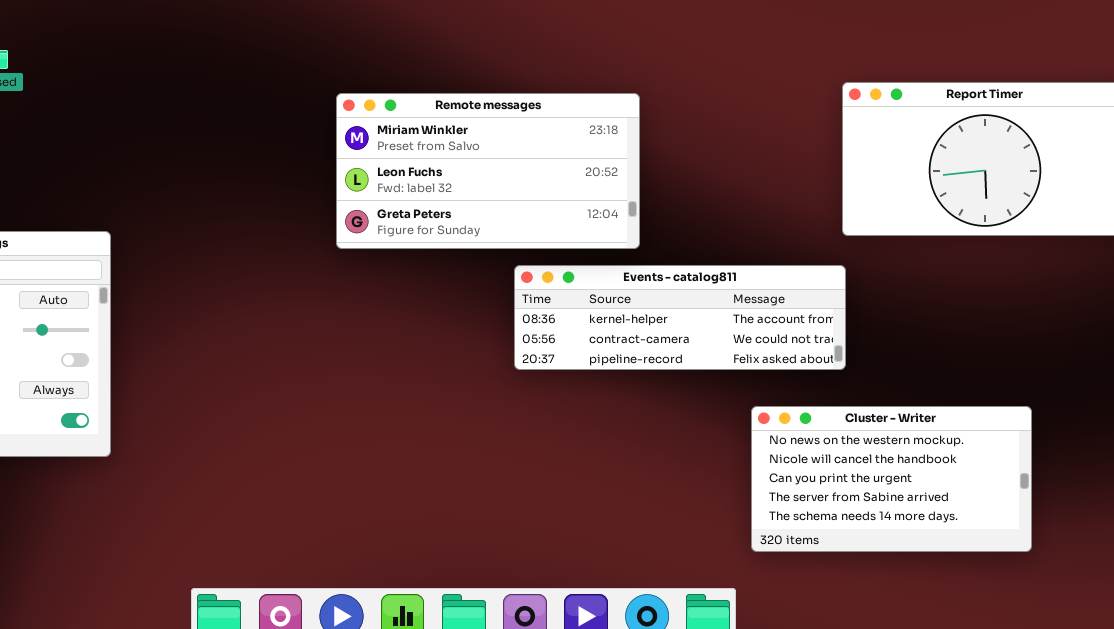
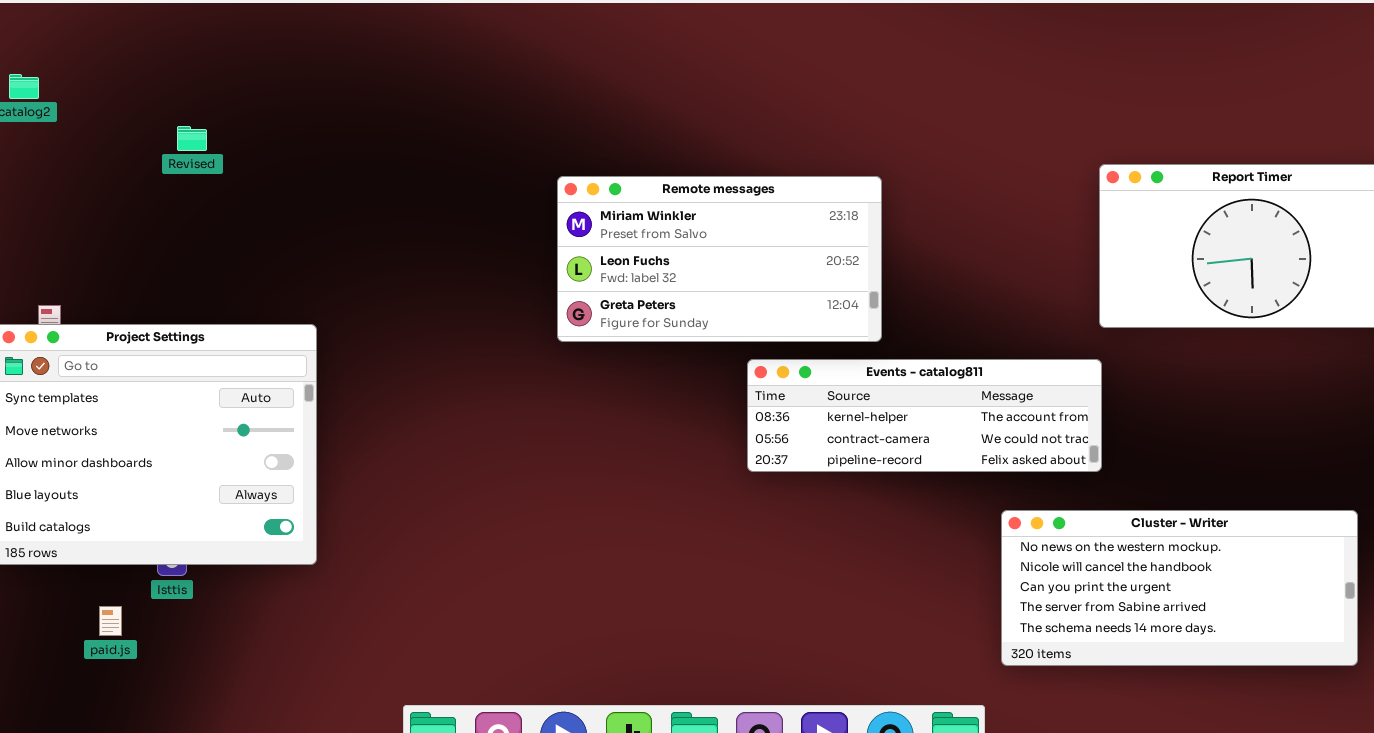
Cluster - Writer: [751,406,1032,552] -> [1001,510,1358,666], resized

